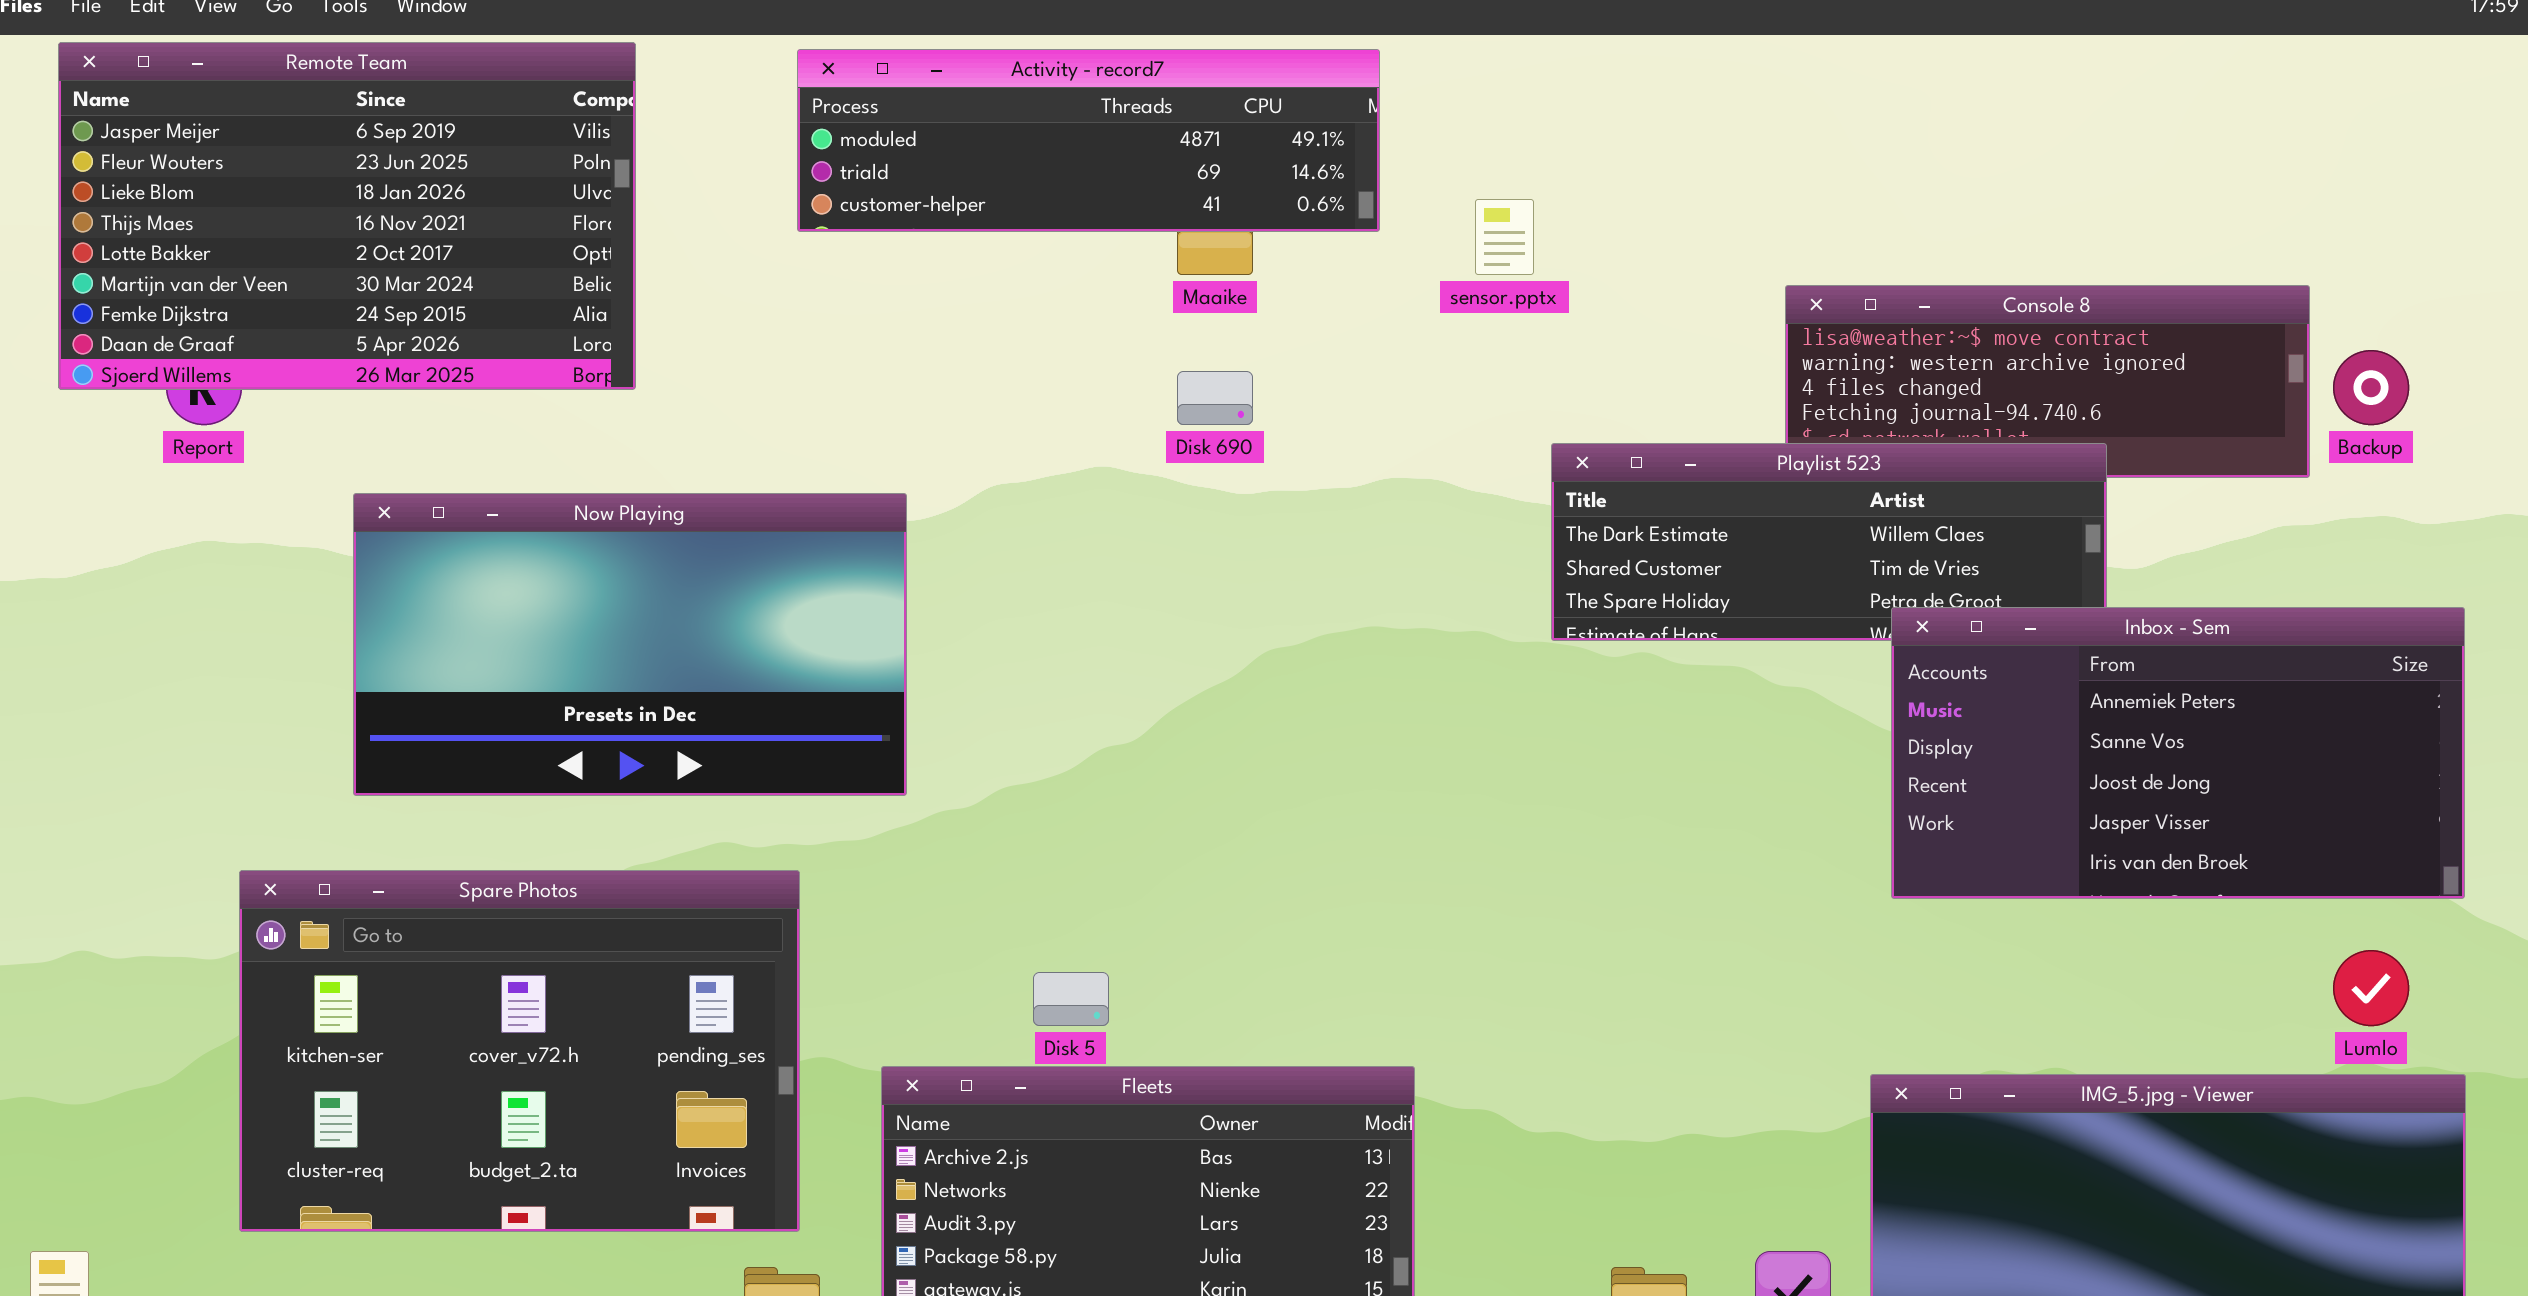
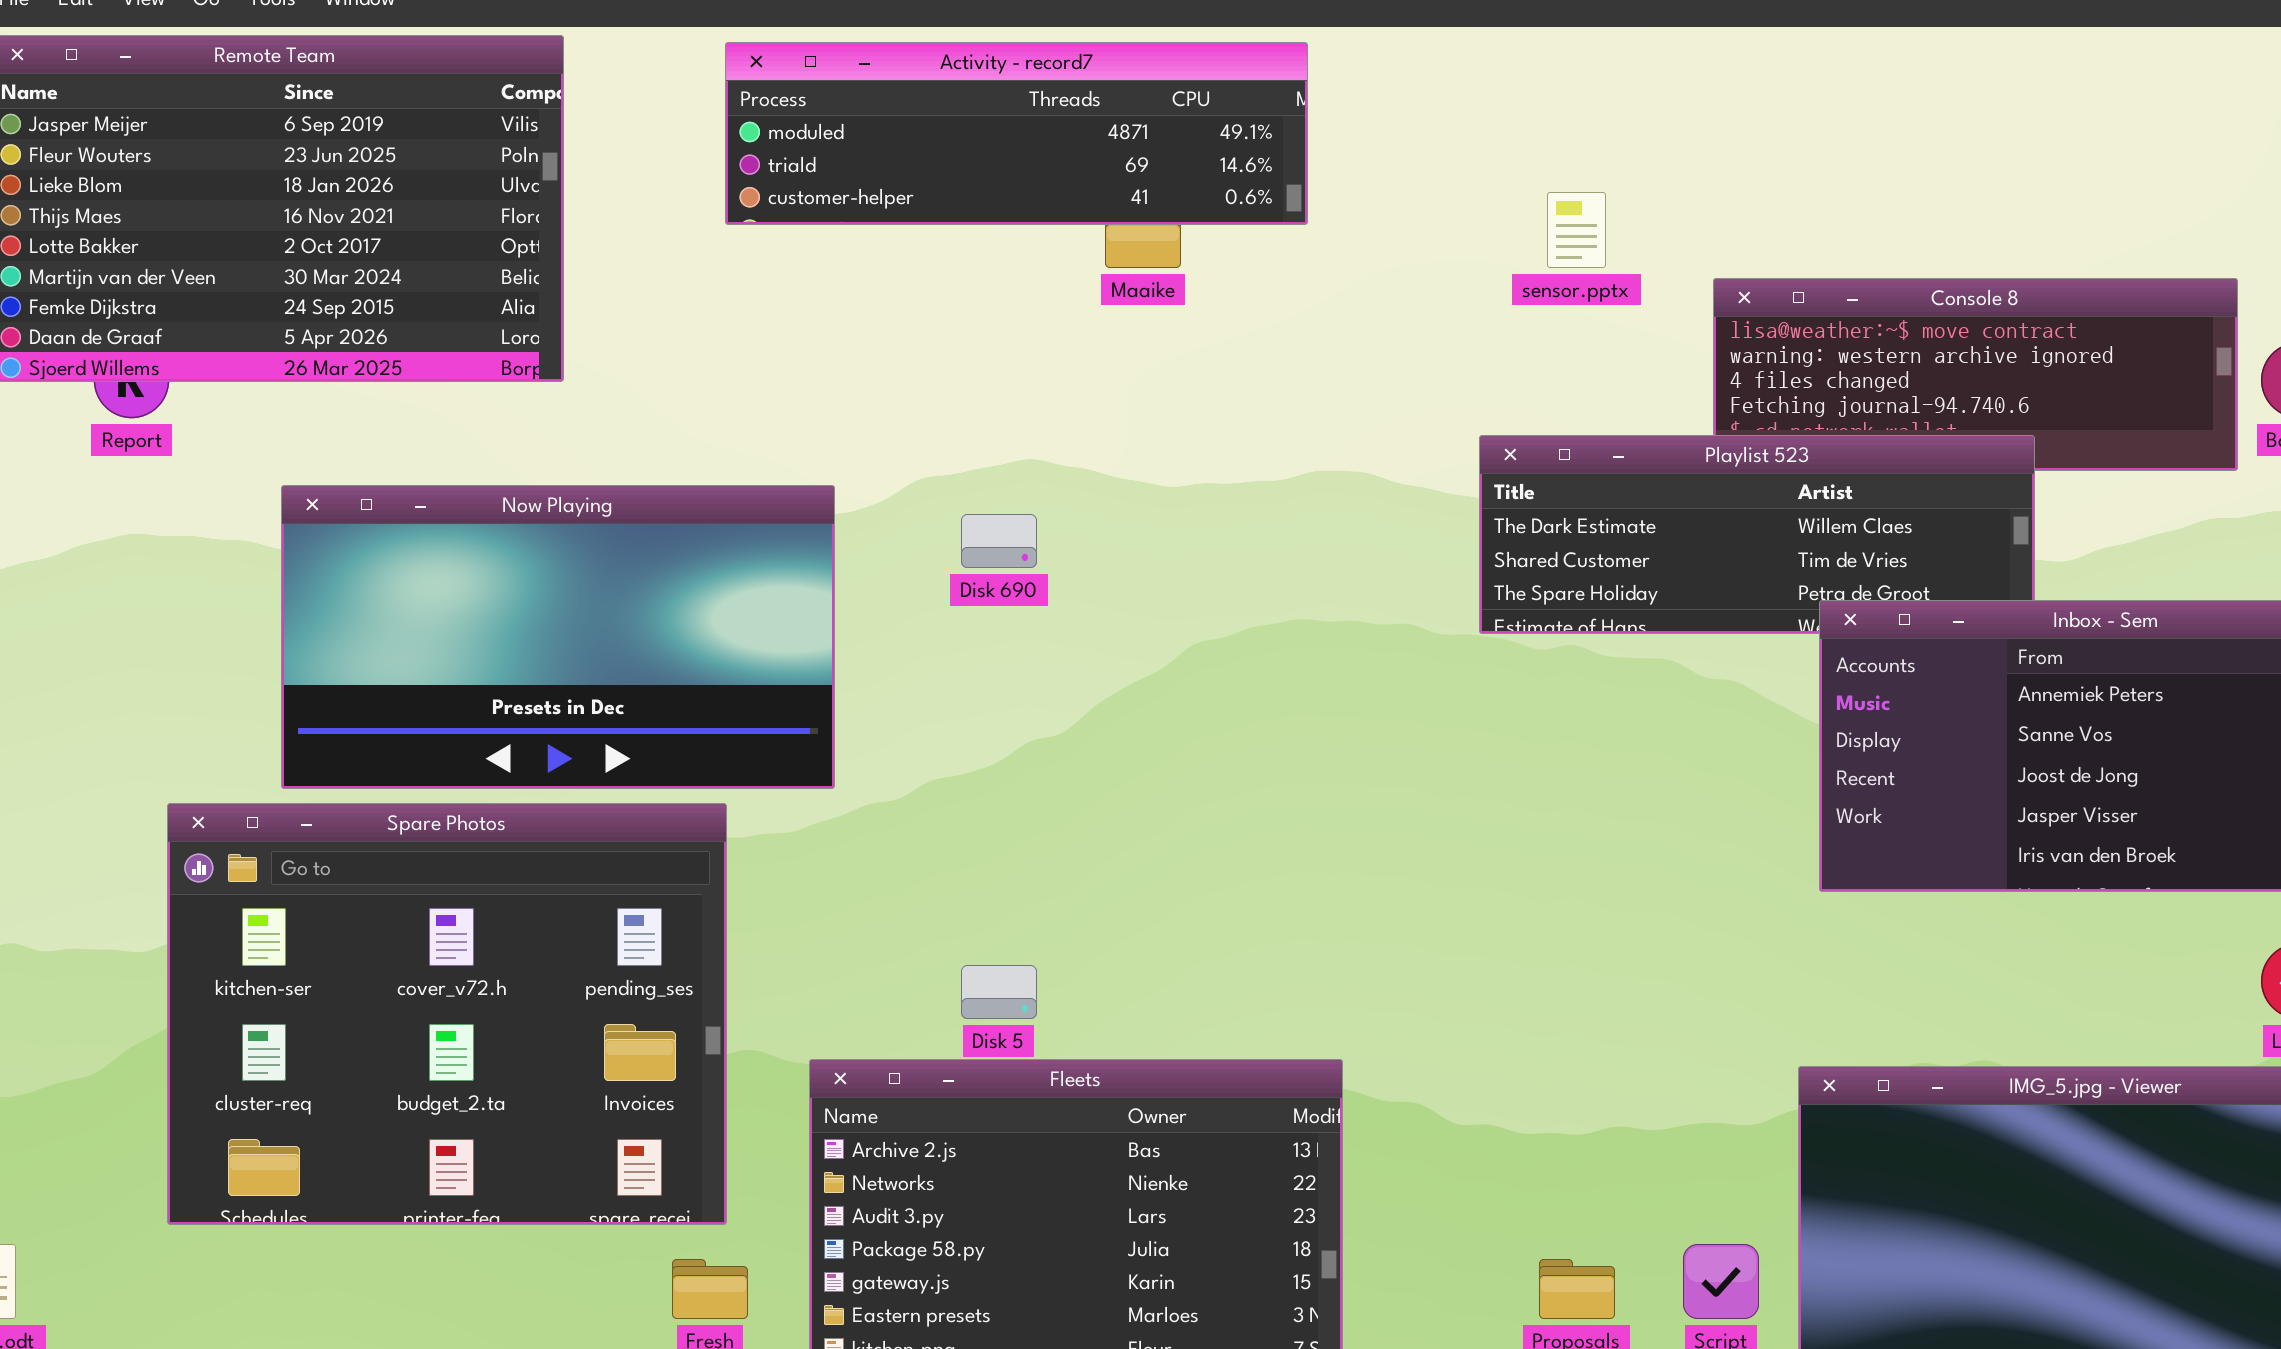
sensor.pptx: [1475,199,1534,275] -> [1547,192,1606,268], moved
Disk 690: [1177,371,1253,425] -> [961,514,1037,568], moved
Spare Photos: [239,870,800,1232] -> [167,803,727,1225], resized

